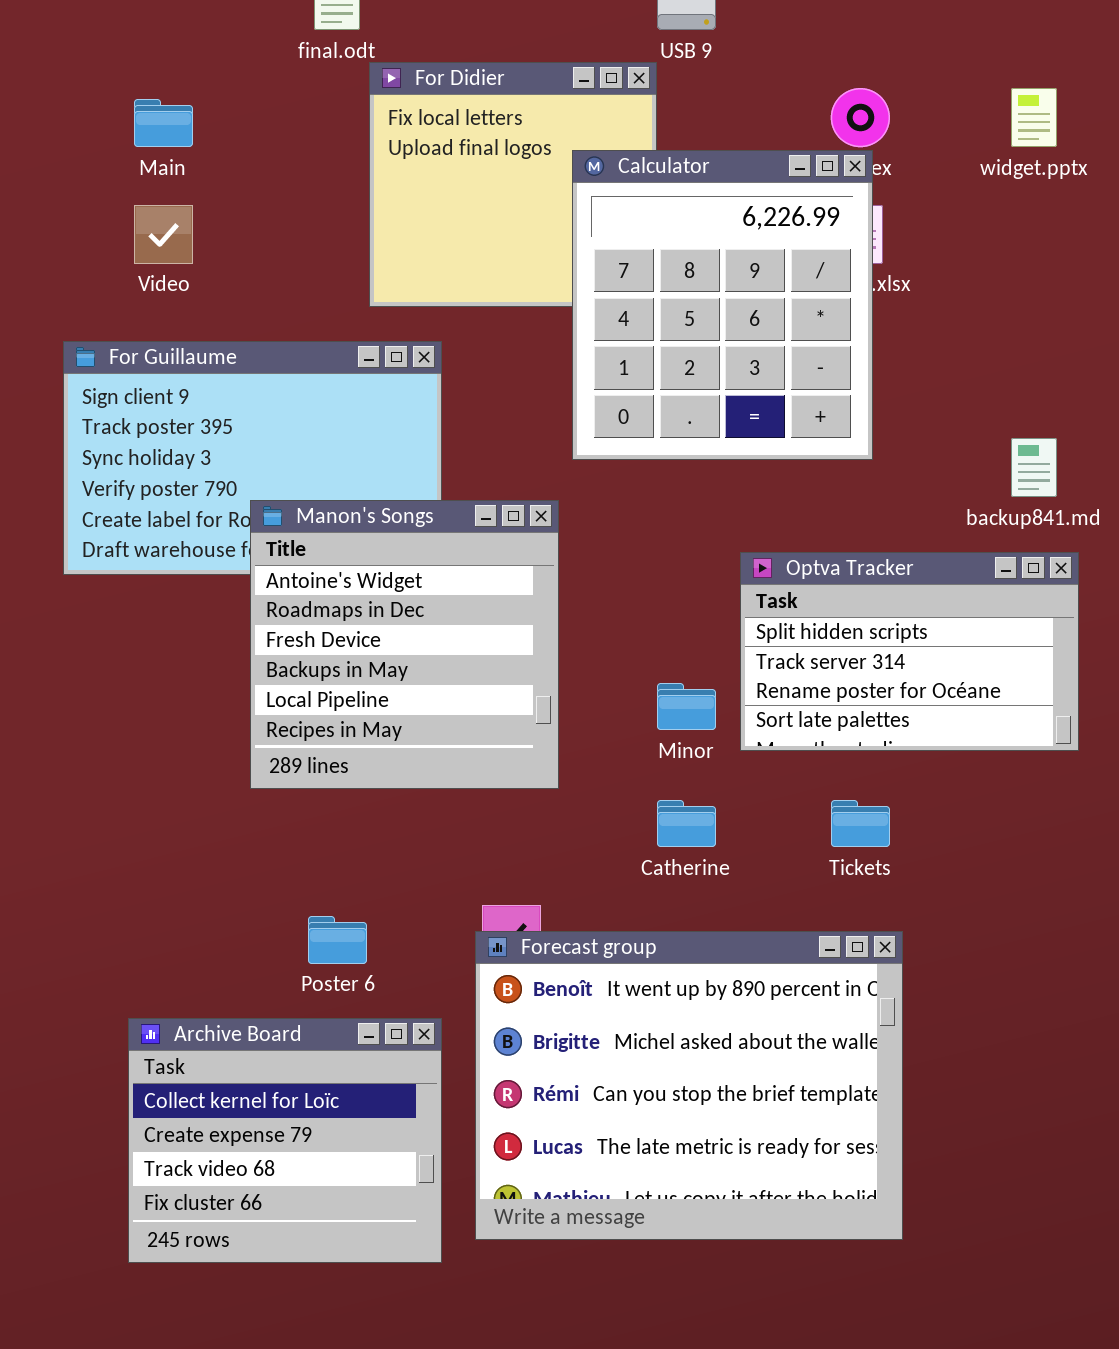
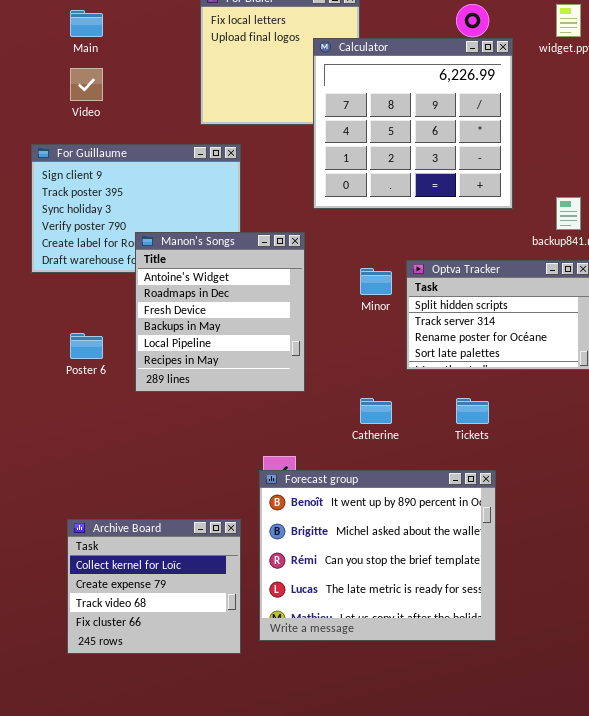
Calculator: [572,150,873,460] -> [313,38,513,209], resized
Minor: [657,683,716,730] -> [360,268,392,295], moved
Poster 6: [308,916,367,964] -> [70,333,103,359], moved

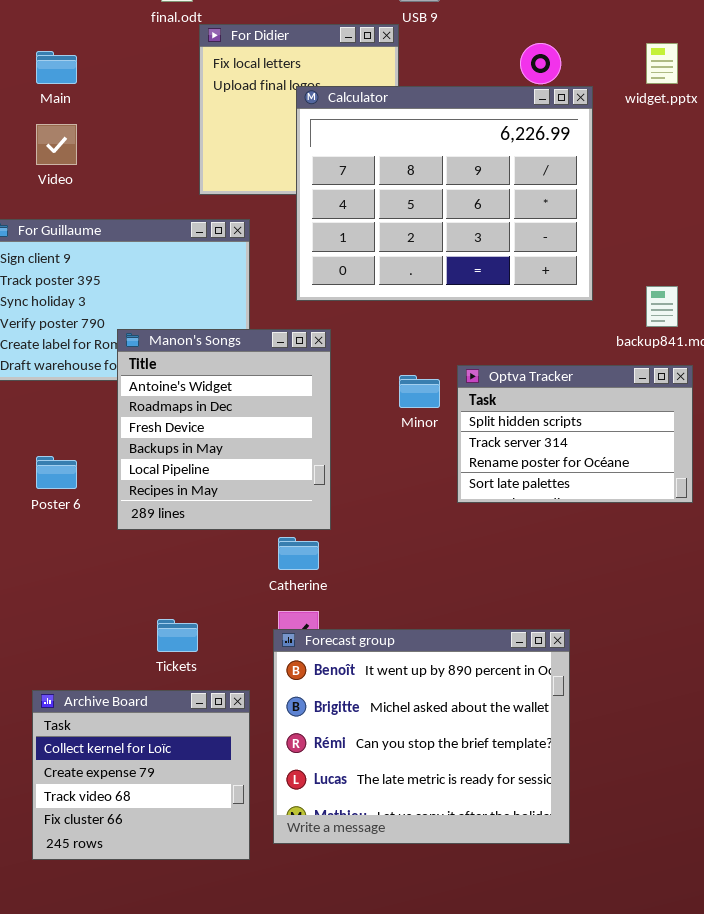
Calculator: [313,38,513,209] -> [296,86,593,301], resized
Catherine: [360,398,392,424] -> [278,537,319,570], moved
Tickets: [456,398,489,424] -> [157,619,198,652], moved

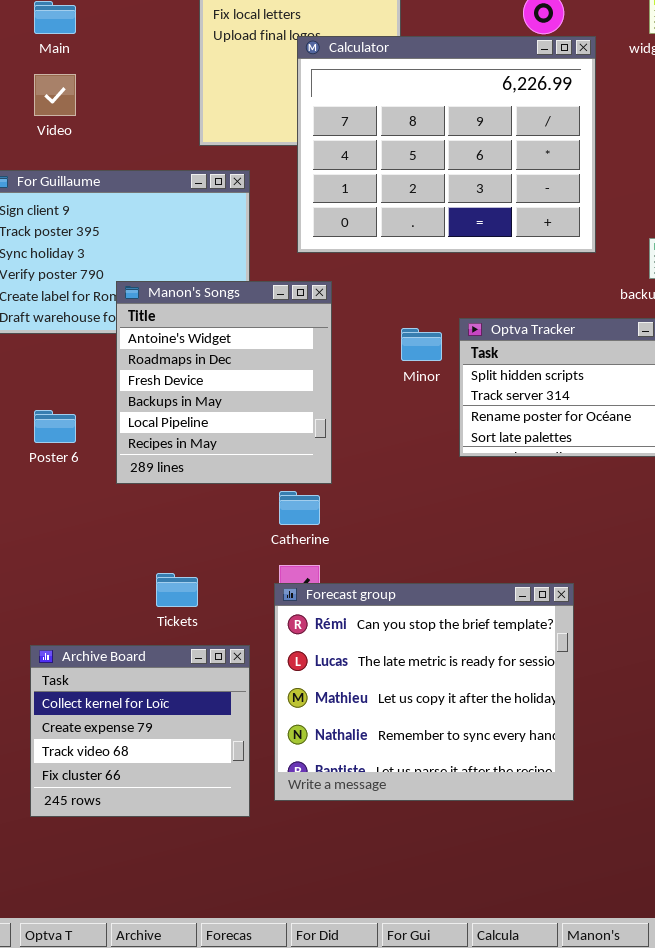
Forecast group: [273,629,570,844] -> [274,583,574,801], scrolled down 2 rows

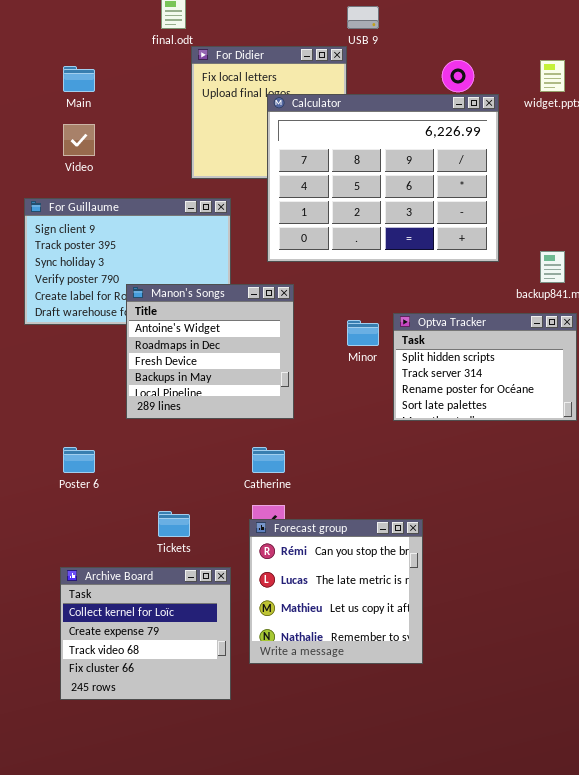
Manon's Songs: [116,281,332,484] -> [126,284,294,419], resized
Poster 6: [34,410,76,443] -> [63,447,95,473], moved
Forecast group: [274,583,574,801] -> [249,519,423,664], resized

